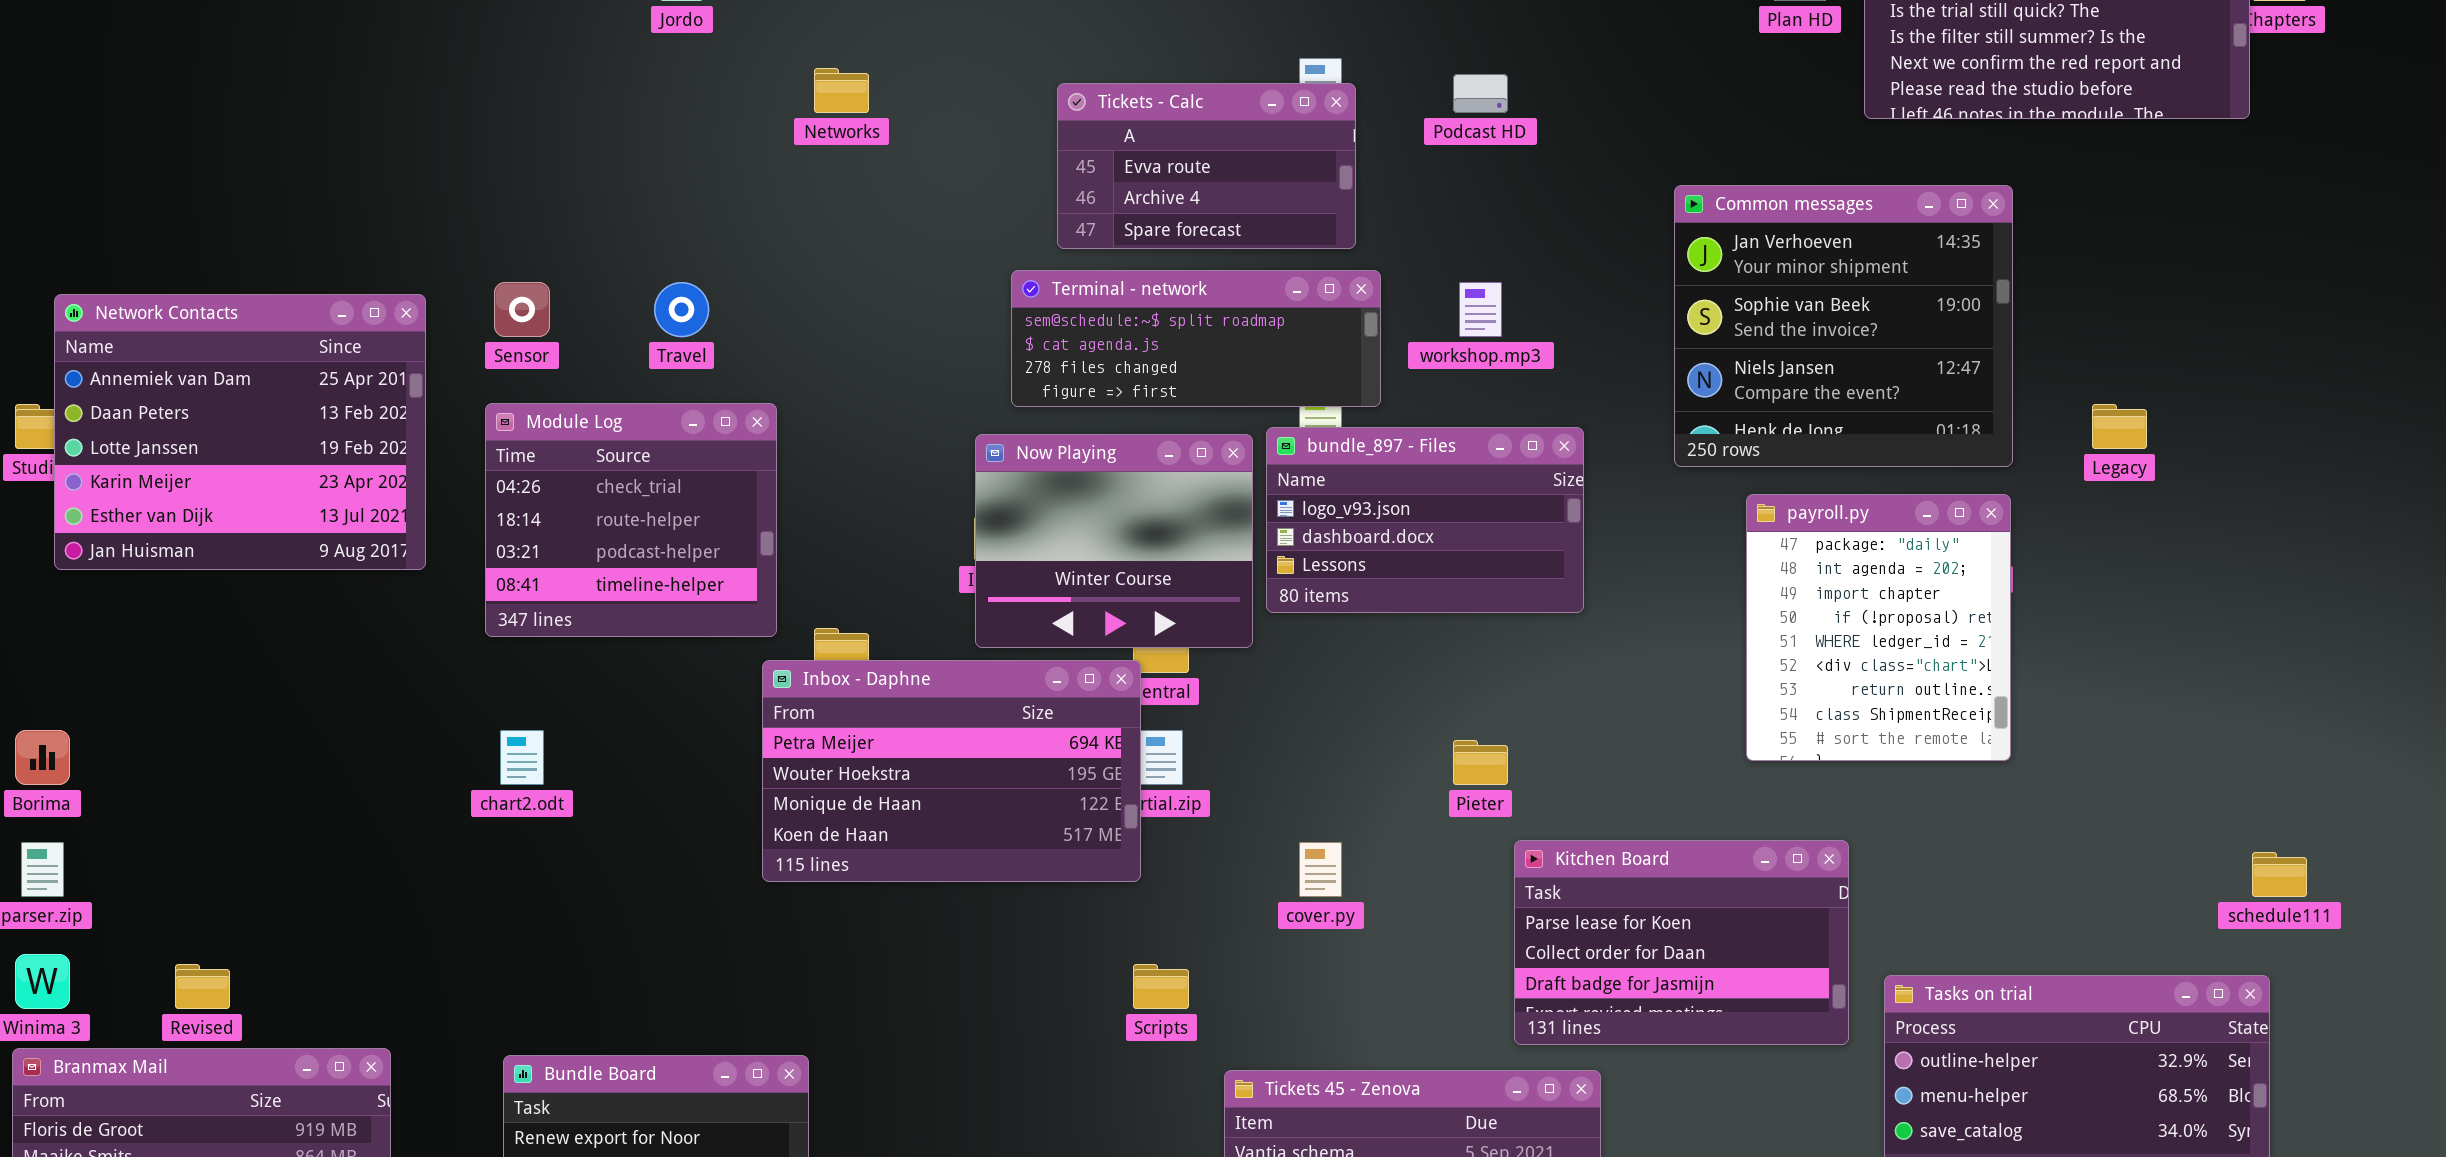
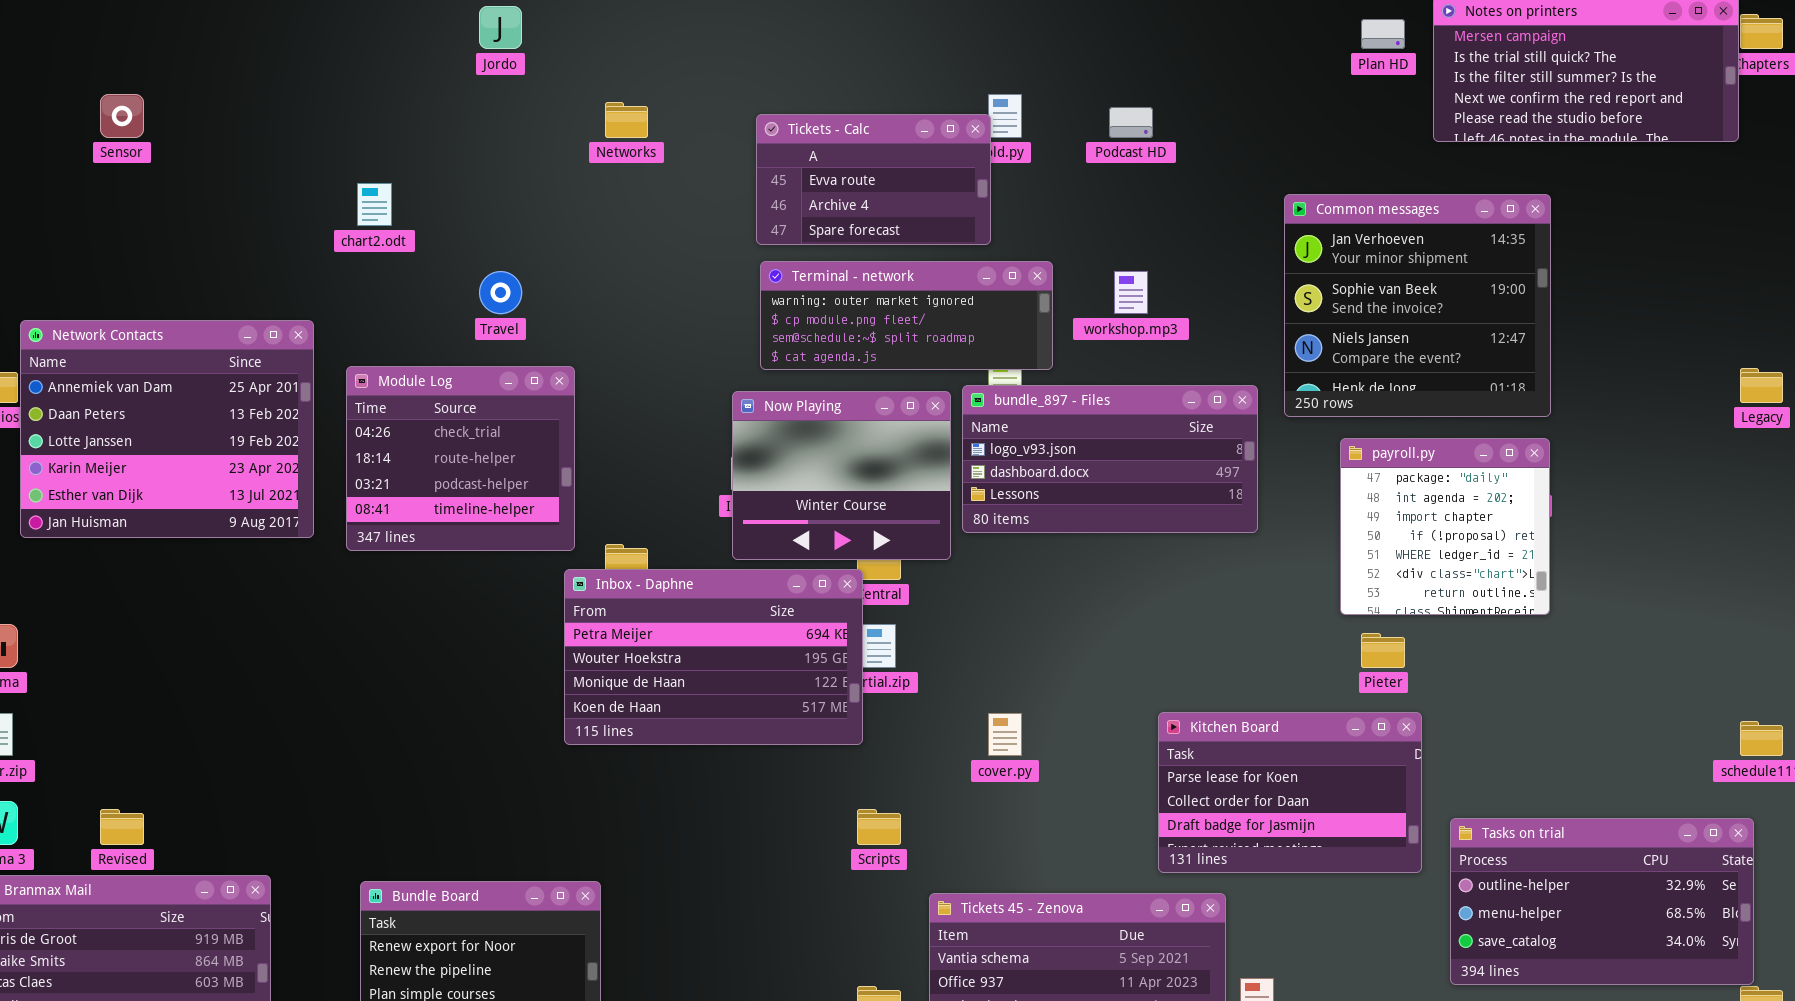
Tickets - Calc: [1057,83,1356,249] -> [756,114,991,245], moved
Terminal - network: [1011,270,1381,407] -> [760,261,1053,370], scrolled up 2 rows
Sensor: [494,282,550,337] -> [100,94,144,138], moved
Network Contacts: [54,294,426,570] -> [20,320,314,538], moved
Legacy: [2092,404,2147,449] -> [1740,368,1783,403], moved
bundle_897 - Files: [1266,427,1584,613] -> [962,385,1258,533], resized
payroll.py: [1746,494,2011,761] -> [1340,438,1550,615], resized
chart2.odt: [500,730,544,785] -> [357,183,392,226], moved
Pieter: [1453,740,1508,785] -> [1361,633,1405,668], moved

